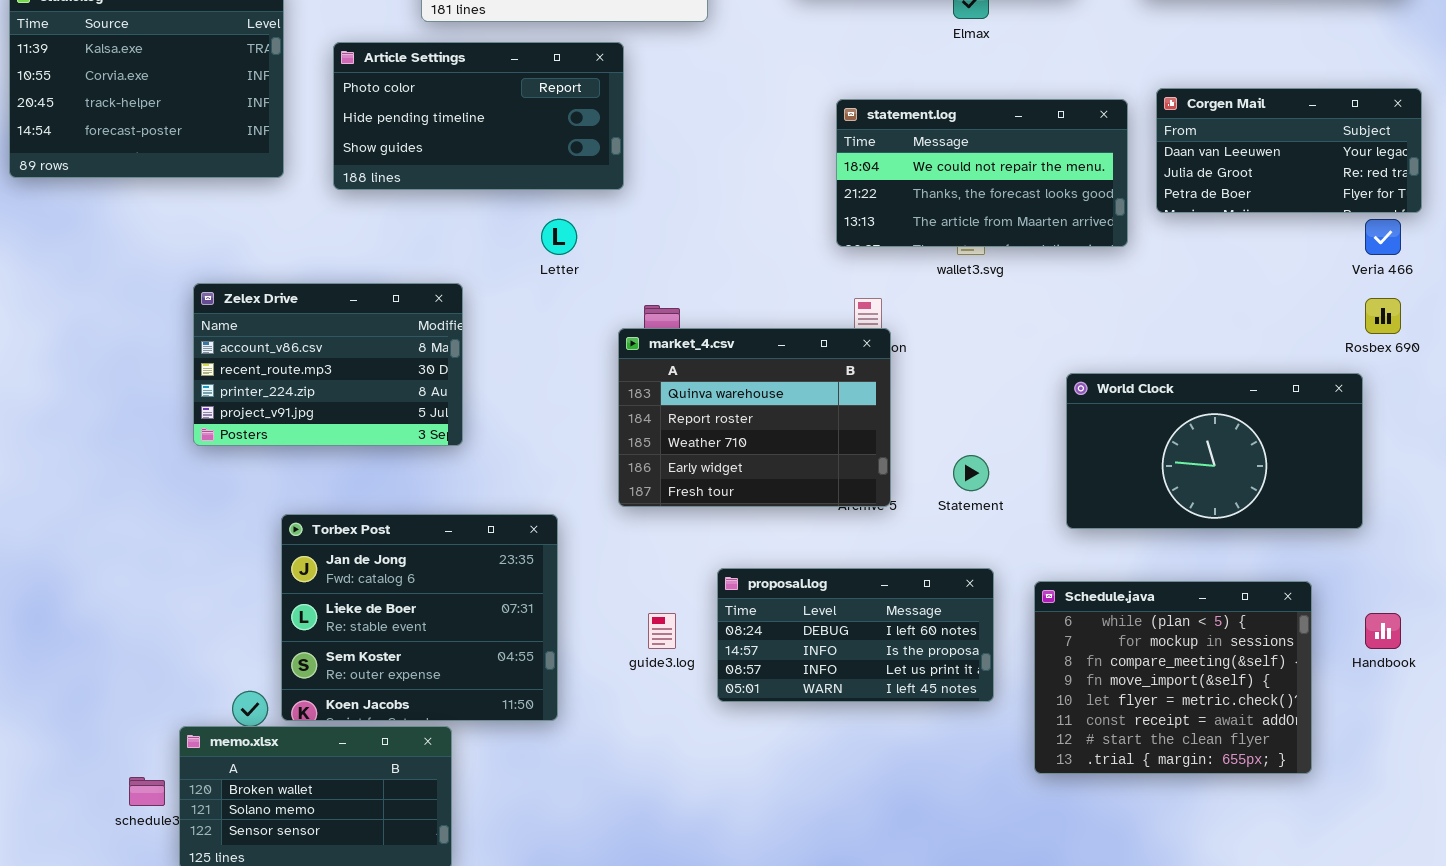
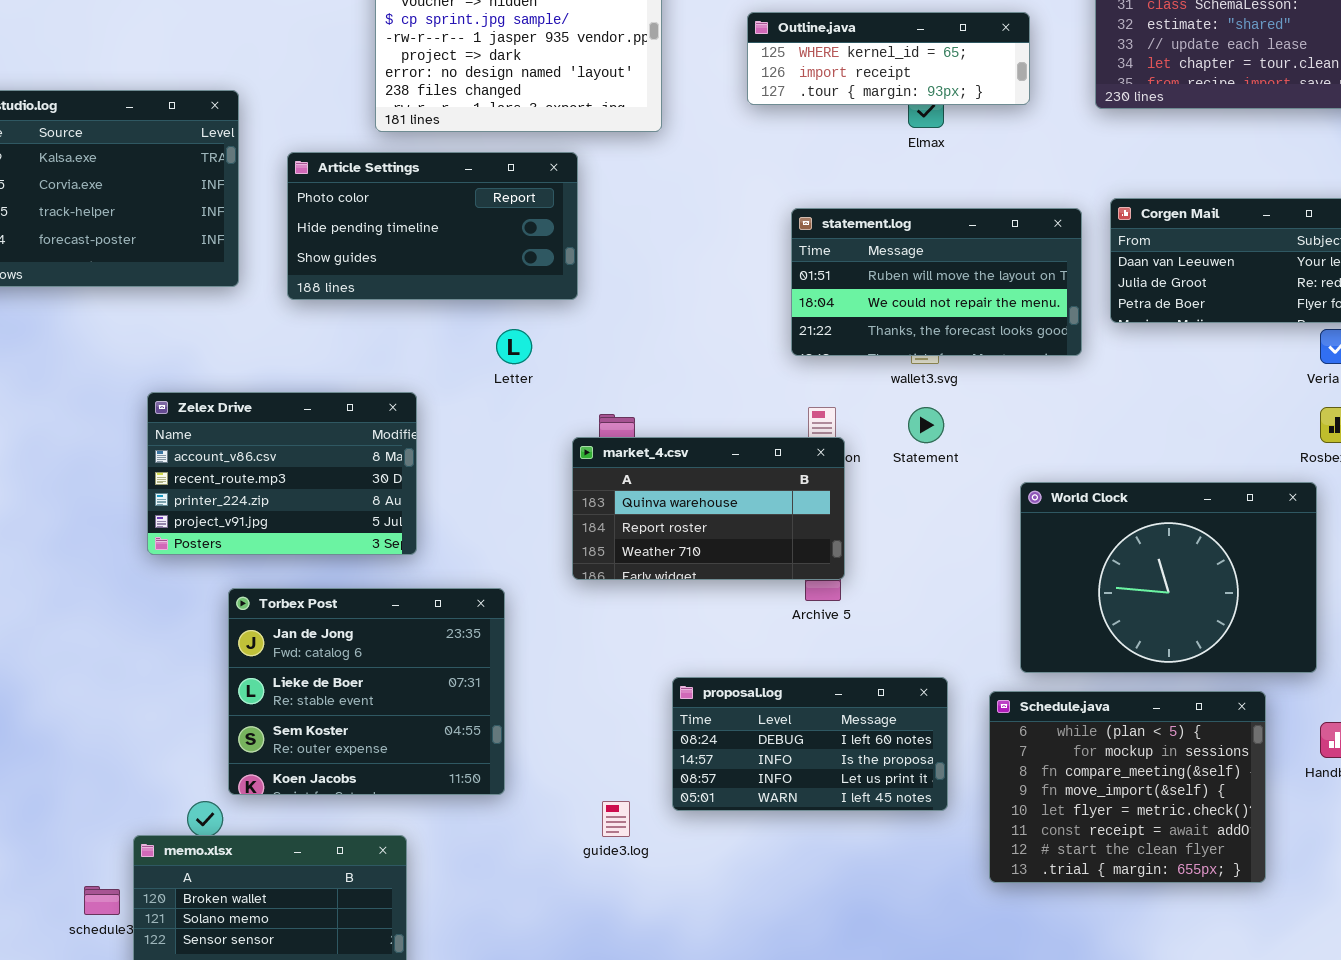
statement.log: [836,99,1128,247] -> [791,208,1082,356], scrolled up 1 row
market_4.csv: [618,328,891,507] -> [572,437,845,580], resized
World Clock: [1066,373,1363,529] -> [1020,482,1317,673], resized
Statement: [953,455,989,491] -> [908,407,944,443], moved
Torbex Post: [281,514,558,721] -> [228,588,505,795], moved
guide3.log: [648,613,676,649] -> [602,801,630,837], moved

